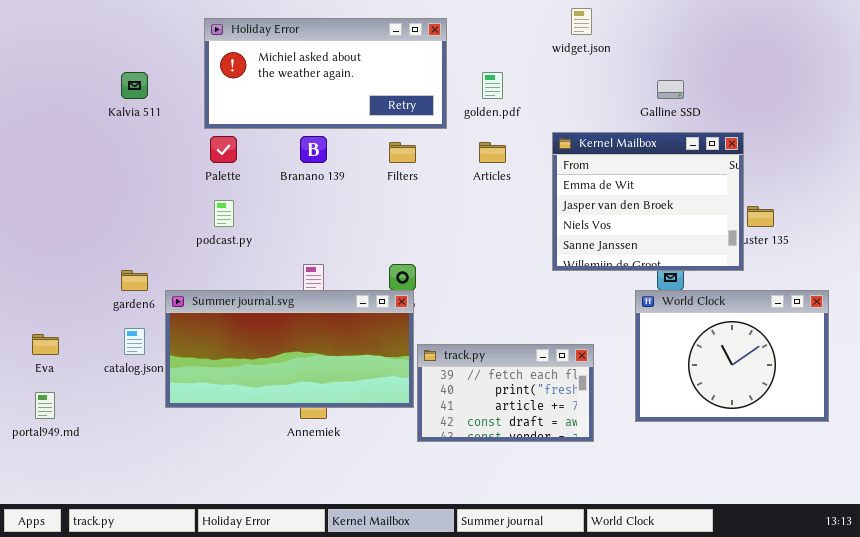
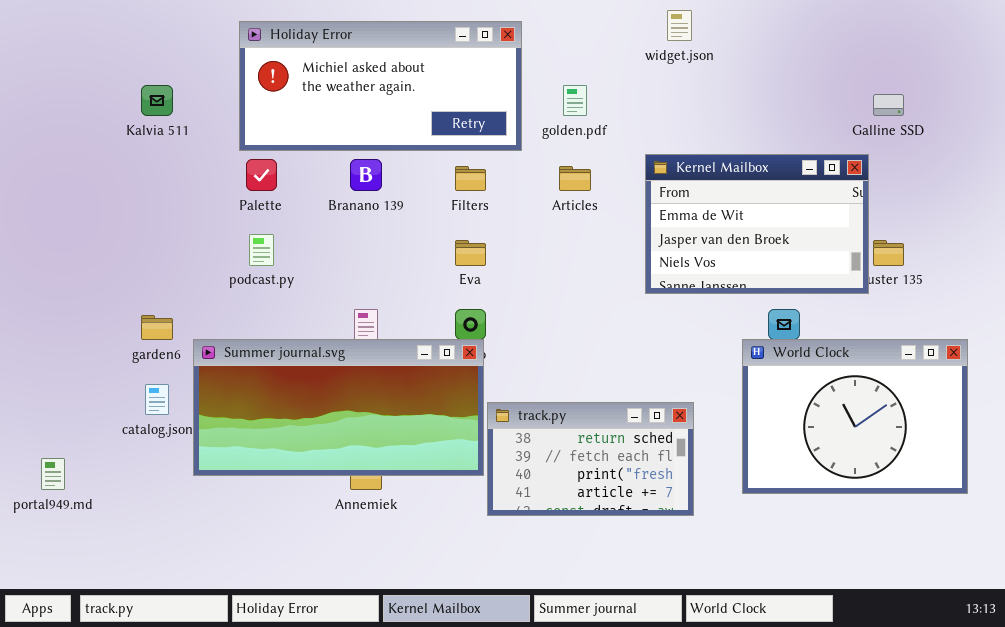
Galline SSD: [657,80,684,99] -> [873,94,904,116], moved
Kernel Mailbox: [552,132,744,271] -> [645,154,869,294], resized
Eva: [32,334,59,355] -> [455,240,486,266], moved
track.py: [417,344,594,442] -> [487,402,694,516], scrolled up 1 row

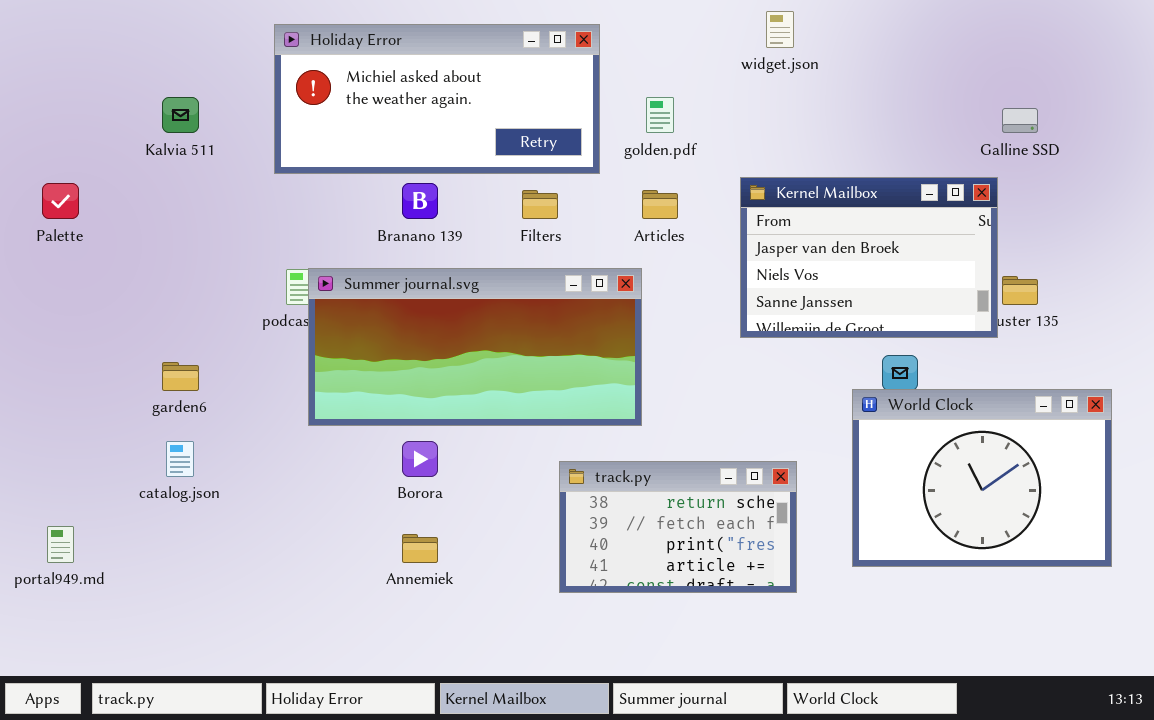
Kernel Mailbox: [645,154,869,294] -> [740,177,998,338], scrolled down 1 row
Palette: [246,159,277,191] -> [42,183,79,219], moved
Summer journal.svg: [193,339,484,476] -> [308,268,642,426], moved

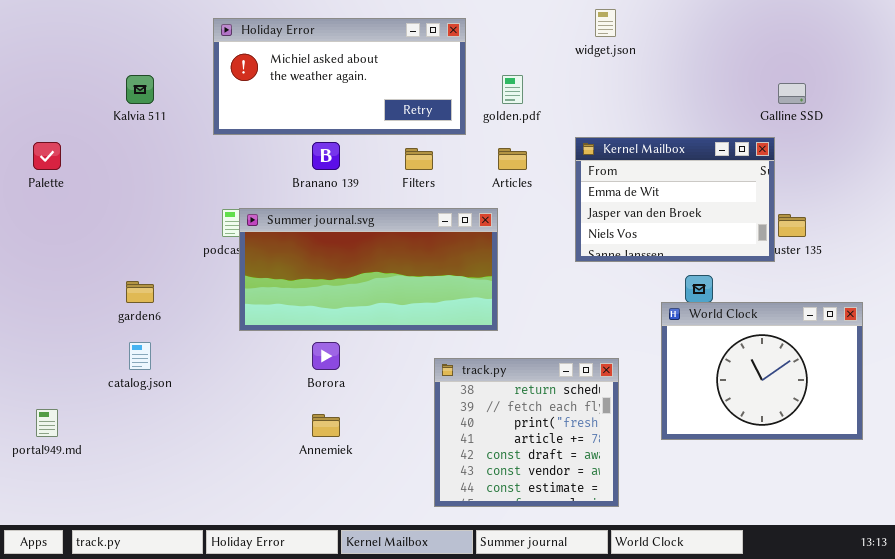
Kernel Mailbox: [740,177,998,338] -> [575,137,775,262], scrolled up 1 row
track.py: [559,461,797,593] -> [434,358,619,507], resized

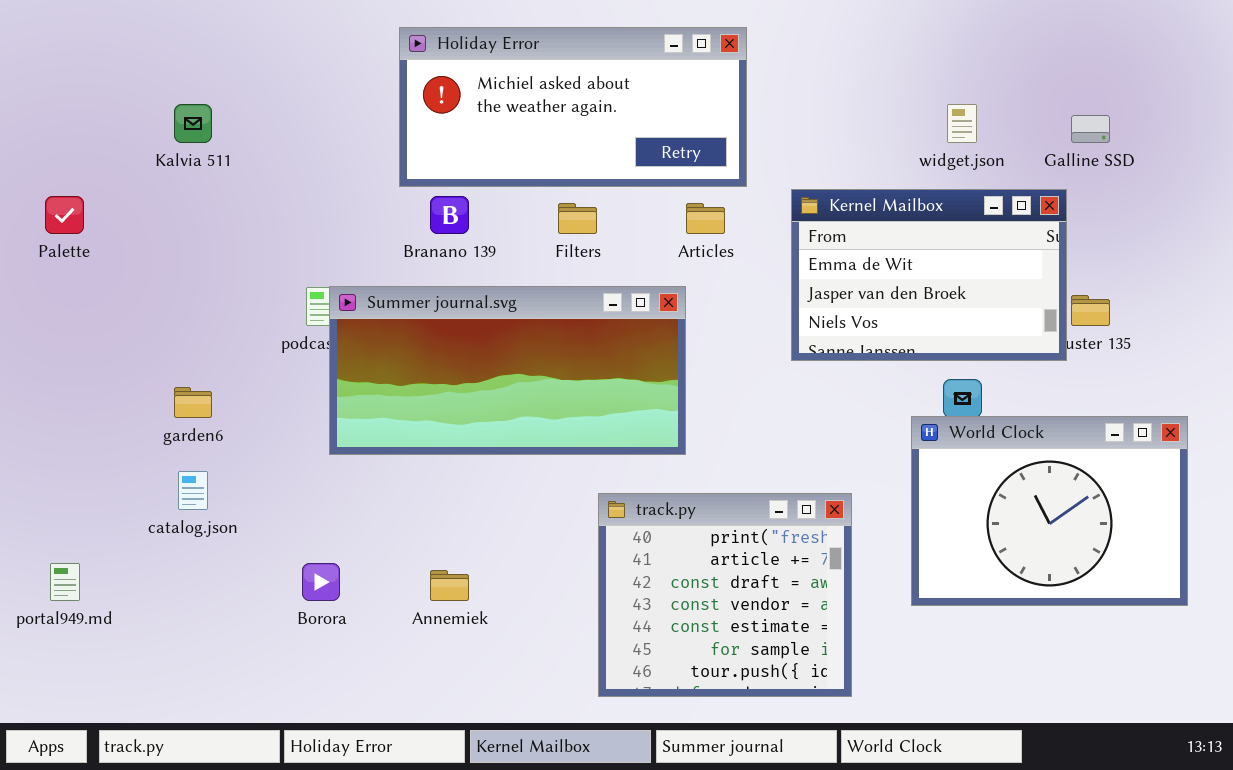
widget.json: [595,9,616,37] -> [947,104,977,143], moved
Holiday Error: [213,18,466,135] -> [399,27,747,187], moved
Borora: [312,342,340,370] -> [302,563,340,601], moved
track.py: [434,358,619,507] -> [598,493,852,697], scrolled down 2 rows

